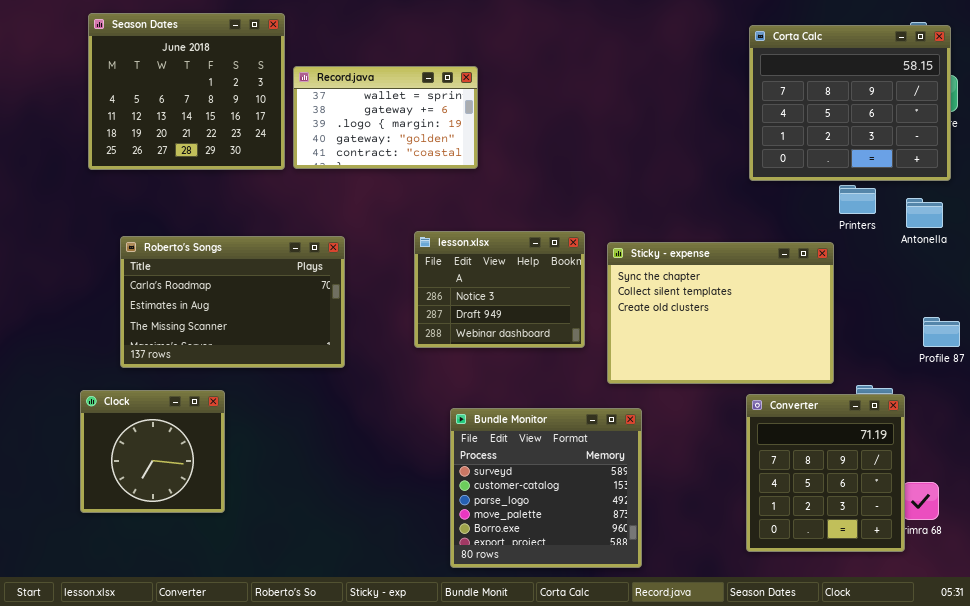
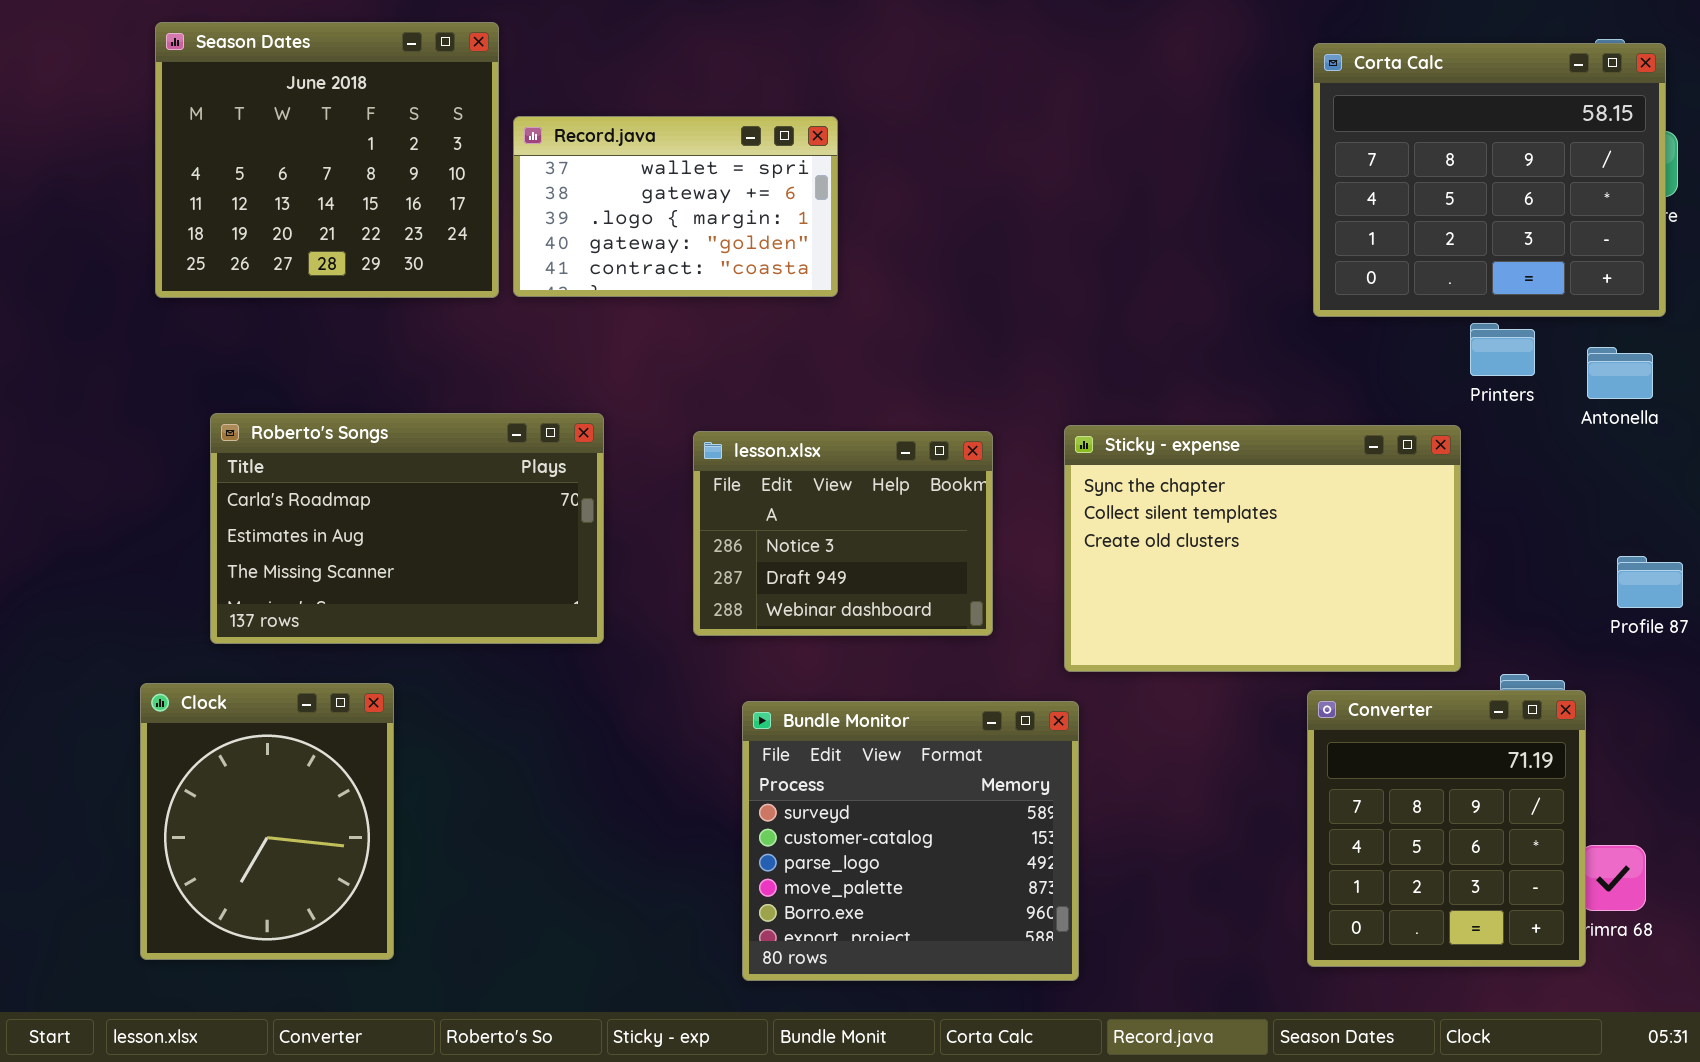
lesson.xlsx: [414,231,585,348] -> [693,431,993,636], moved
Clock: [80,390,225,513] -> [140,683,394,960], resized
Bundle Monitor: [450,408,642,568] -> [742,701,1079,981], moved

